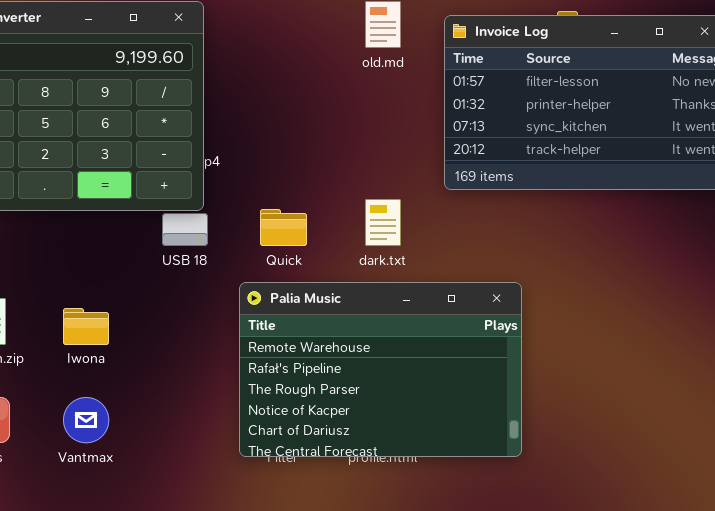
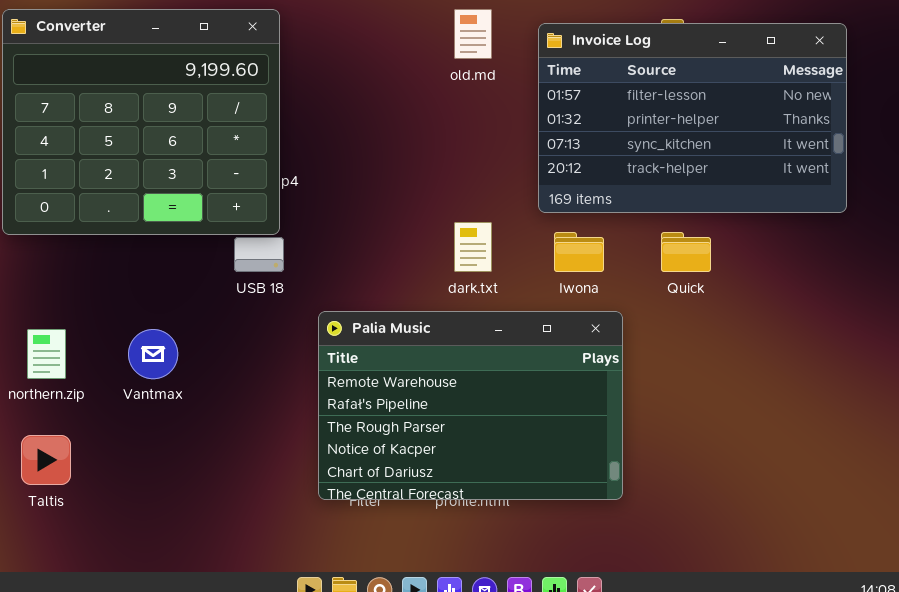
Quick: [260,209,307,246] -> [661,232,711,272], moved
Iwona: [63,308,109,345] -> [554,232,604,272], moved
Vantmax: [63,397,109,443] -> [128,329,178,379], moved

